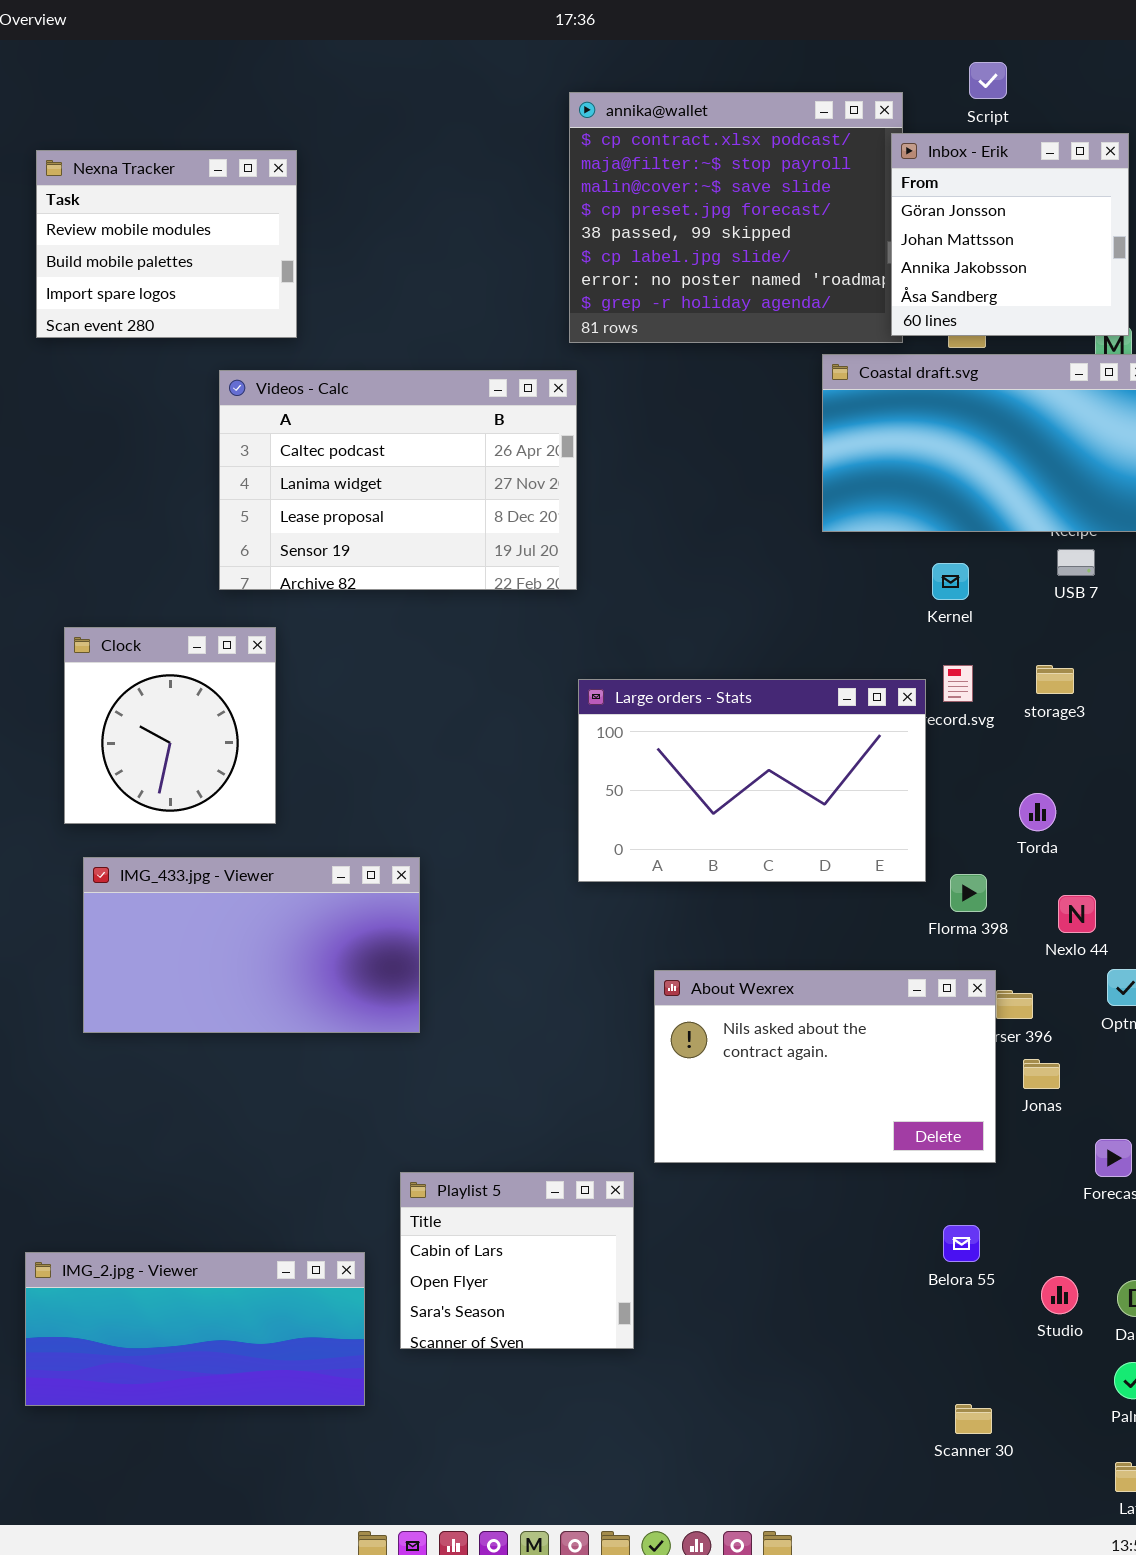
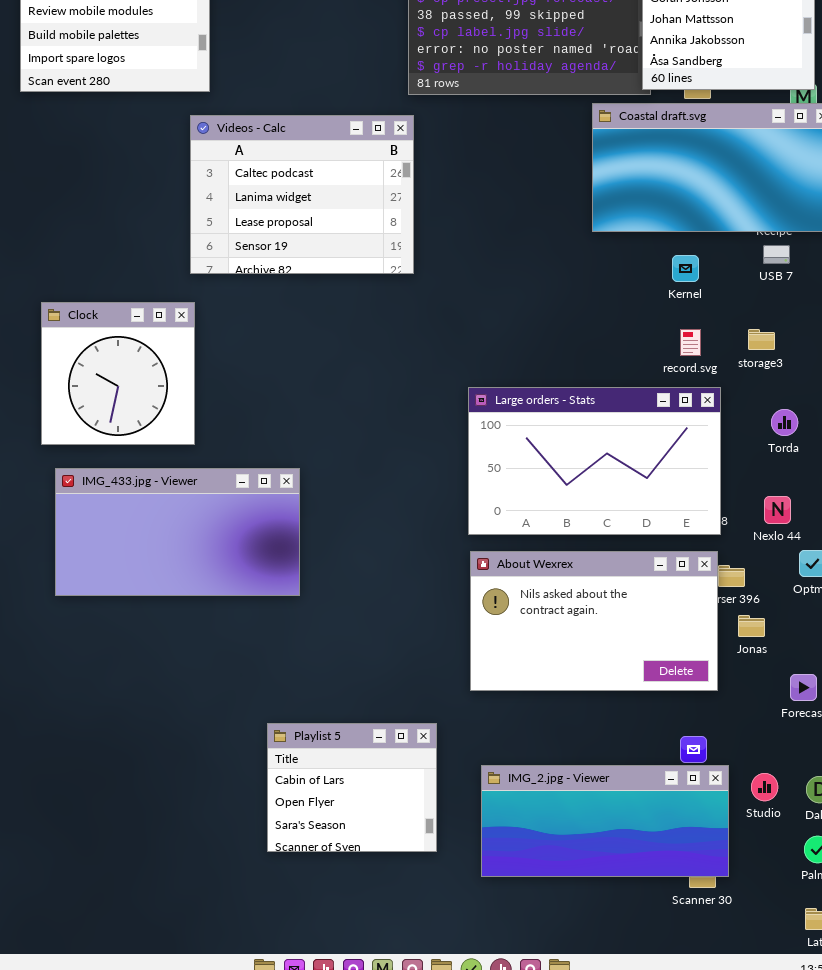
Videos - Calc: [219,370,577,590] -> [190,115,414,274], resized
Large orders - Stats: [578,679,926,882] -> [468,387,721,535], moved
Torda: [1019,793,1056,831] -> [771,409,798,436], moved
Playlist 5: [400,1172,634,1349] -> [267,723,437,852], moved
IMG_2.jpg - Viewer: [25,1252,365,1406] -> [481,765,729,877], moved

